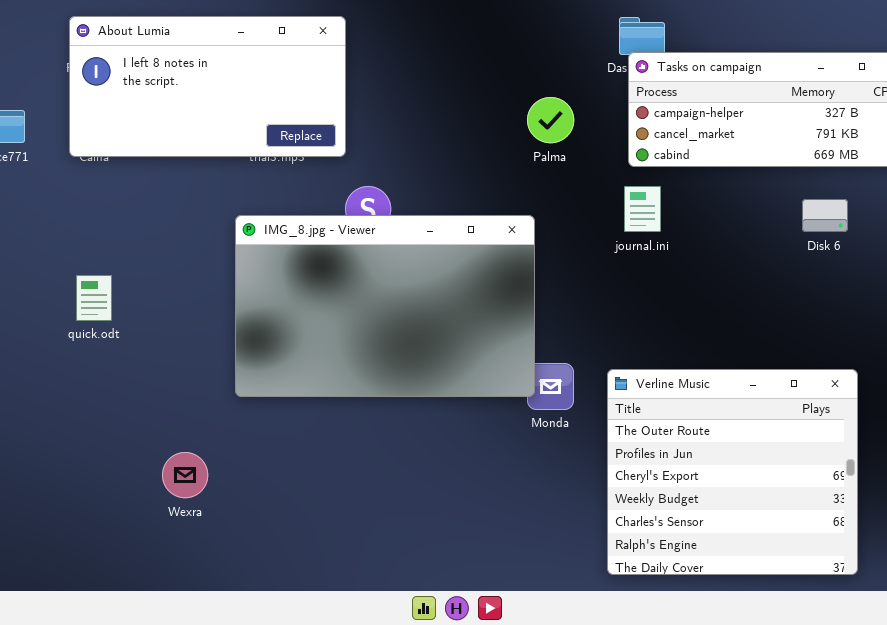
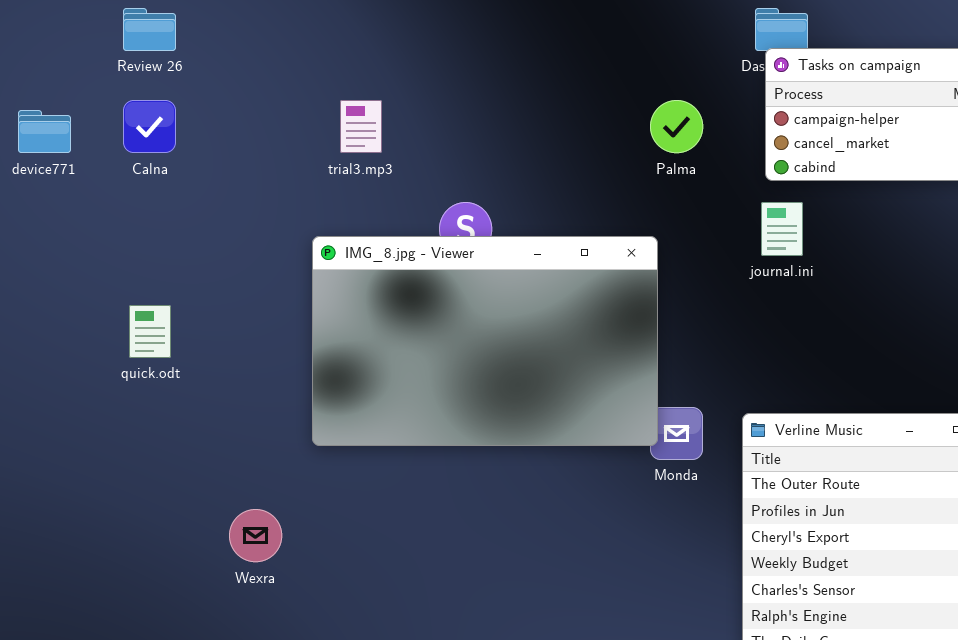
About Lumia: [69,16,346,157] -> none, closed

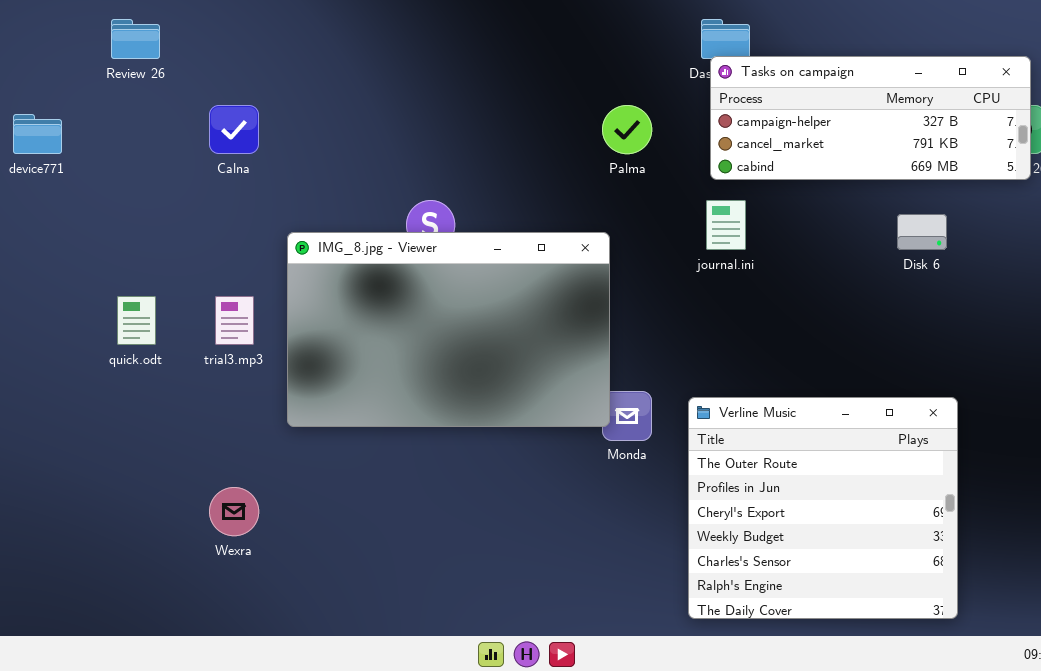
Calna: [123,100,176,153] -> [209,105,259,154], moved
trial3.mp3: [340,100,382,153] -> [215,296,254,345], moved

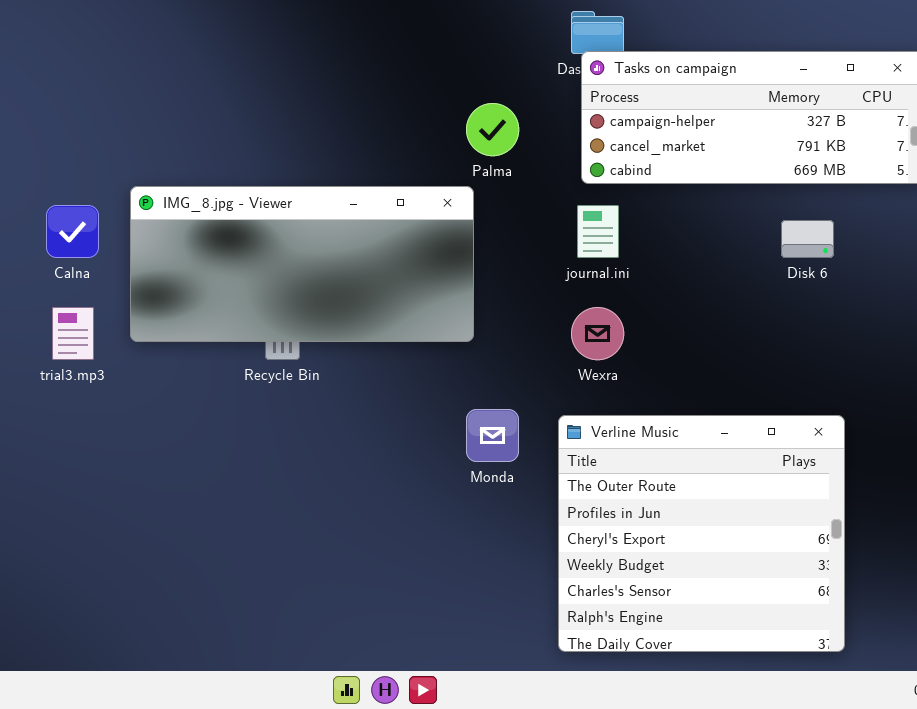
Calna: [209,105,259,154] -> [46,205,99,258], moved
IMG_8.jpg - Viewer: [287,232,610,427] -> [130,186,474,342], moved, resized
Wexra: [209,487,259,536] -> [571,307,624,360], moved

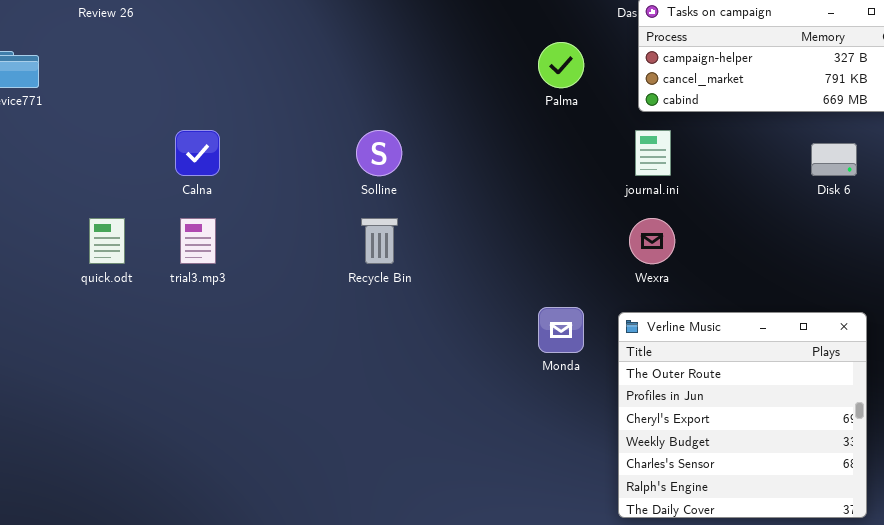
IMG_8.jpg - Viewer: [130,186,474,342] -> none, closed

